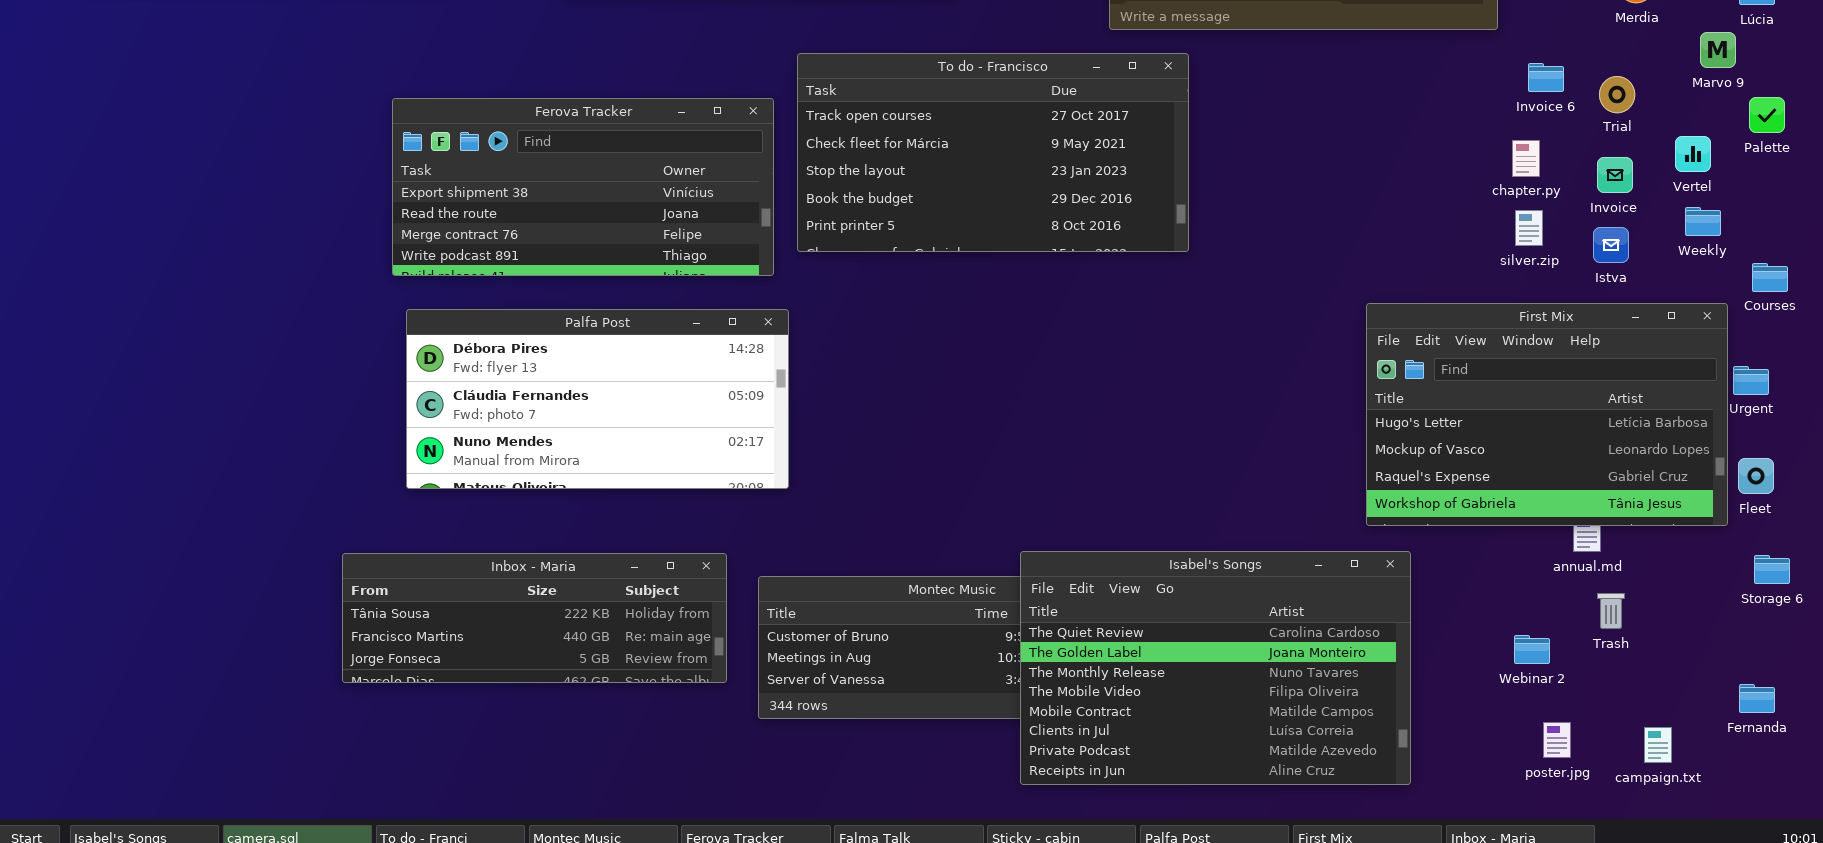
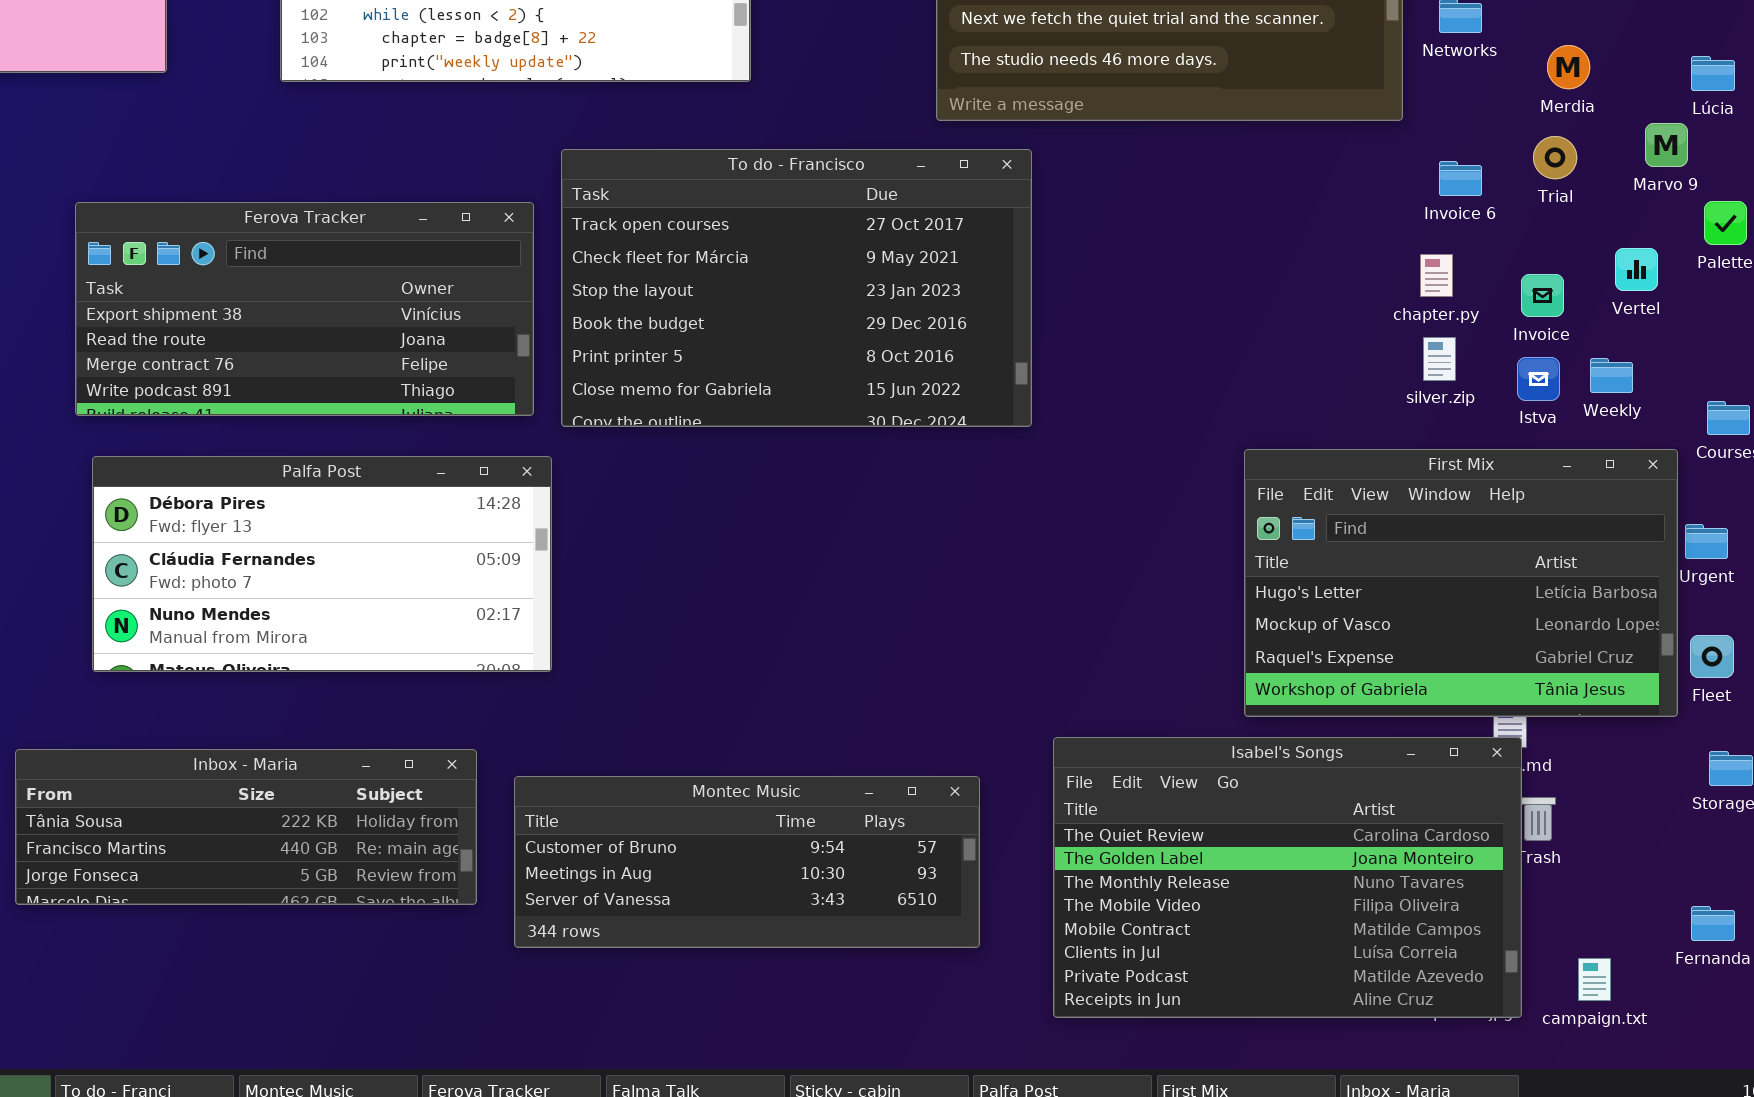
To do - Francisco: [797,53,1189,252] -> [561,149,1032,427], resized
Trial: [1599,76,1635,113] -> [1533,136,1577,179], moved
Weekly: [1685,207,1721,236] -> [1590,358,1633,393], moved
Isabel's Songs: [1020,551,1411,785] -> [1053,737,1522,1018], moved

